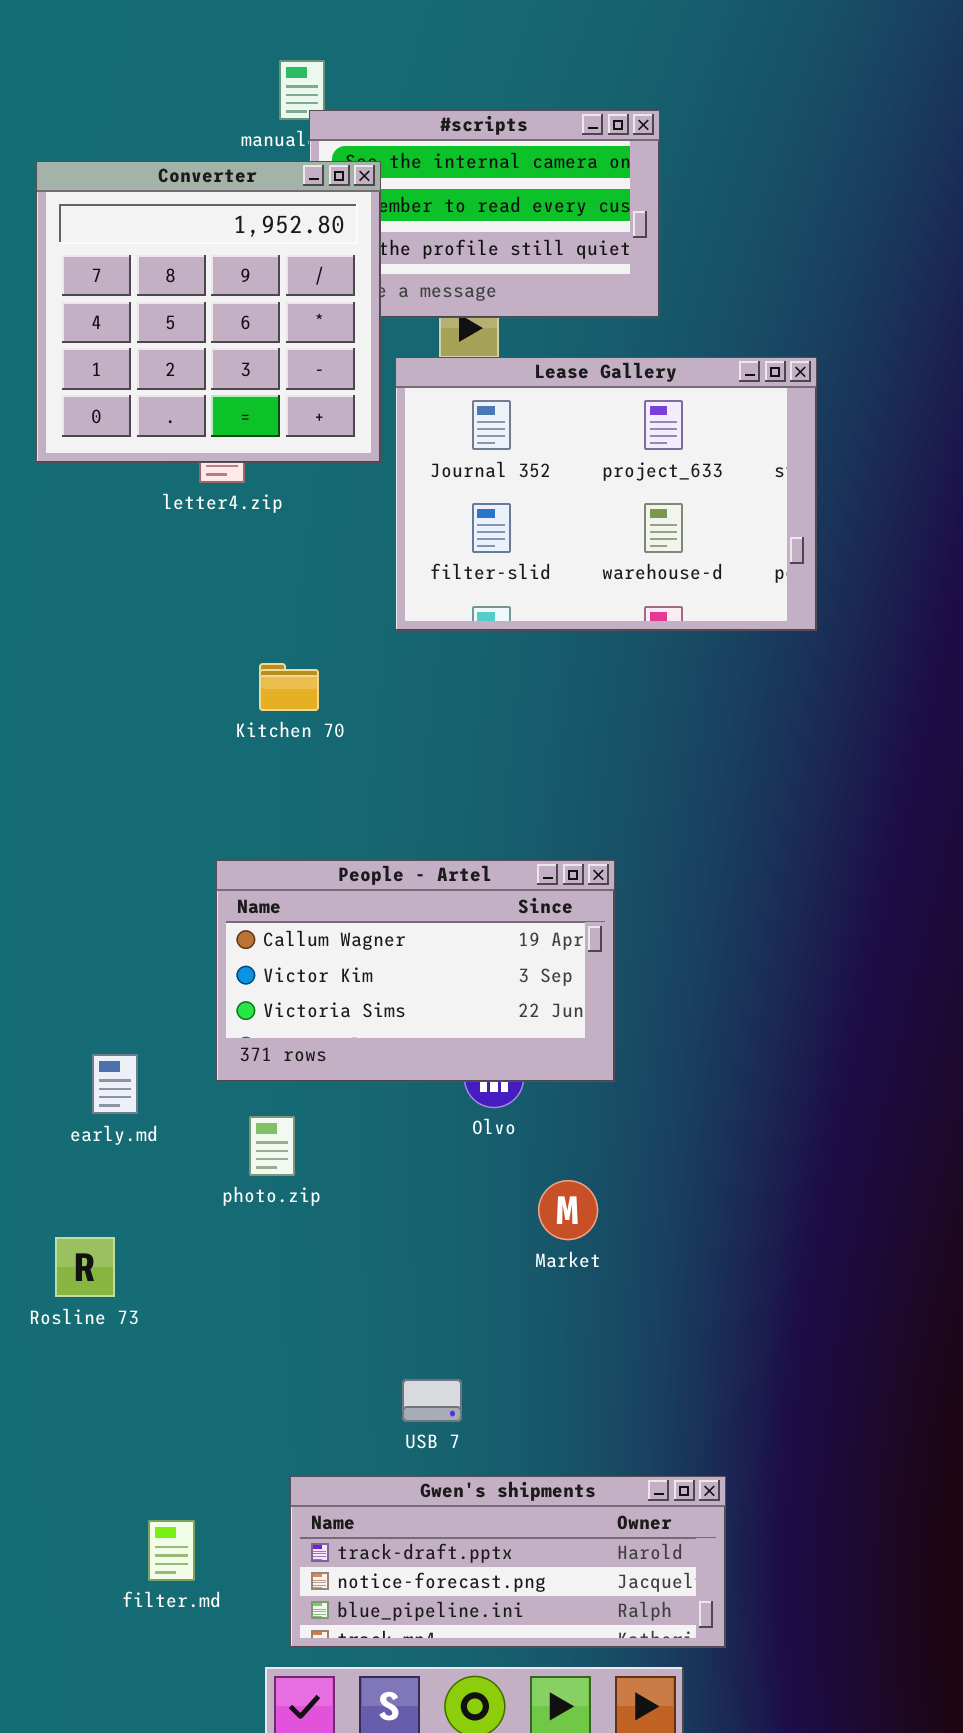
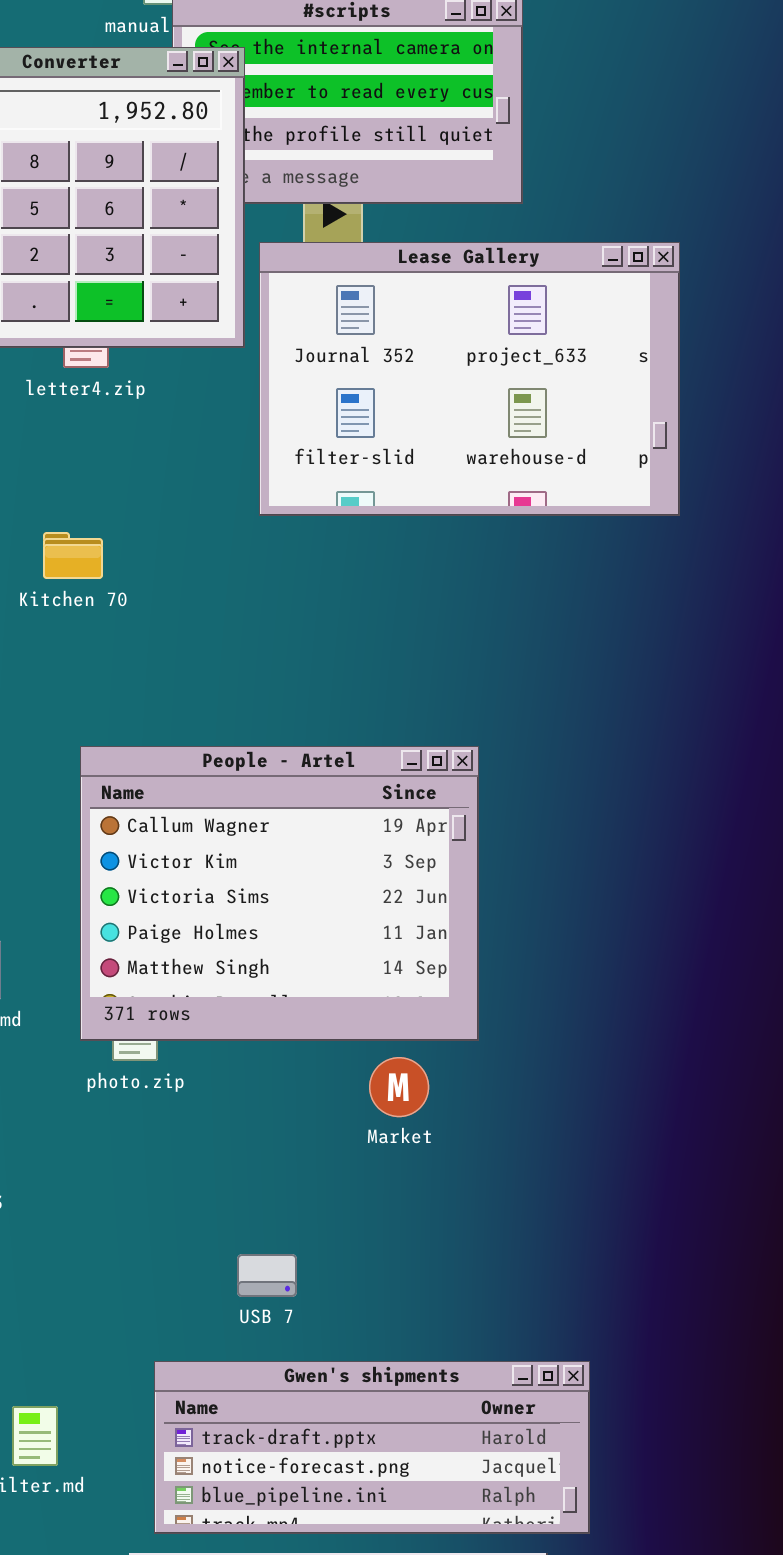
Kitchen 70: [259,663,319,711] -> [43,532,103,579], moved
People - Artel: [216,860,615,1082] -> [80,746,479,1041], resized
Market: [538,1180,598,1240] -> [369,1057,429,1117], moved
USB 7: [402,1379,462,1422] -> [237,1254,297,1297], moved

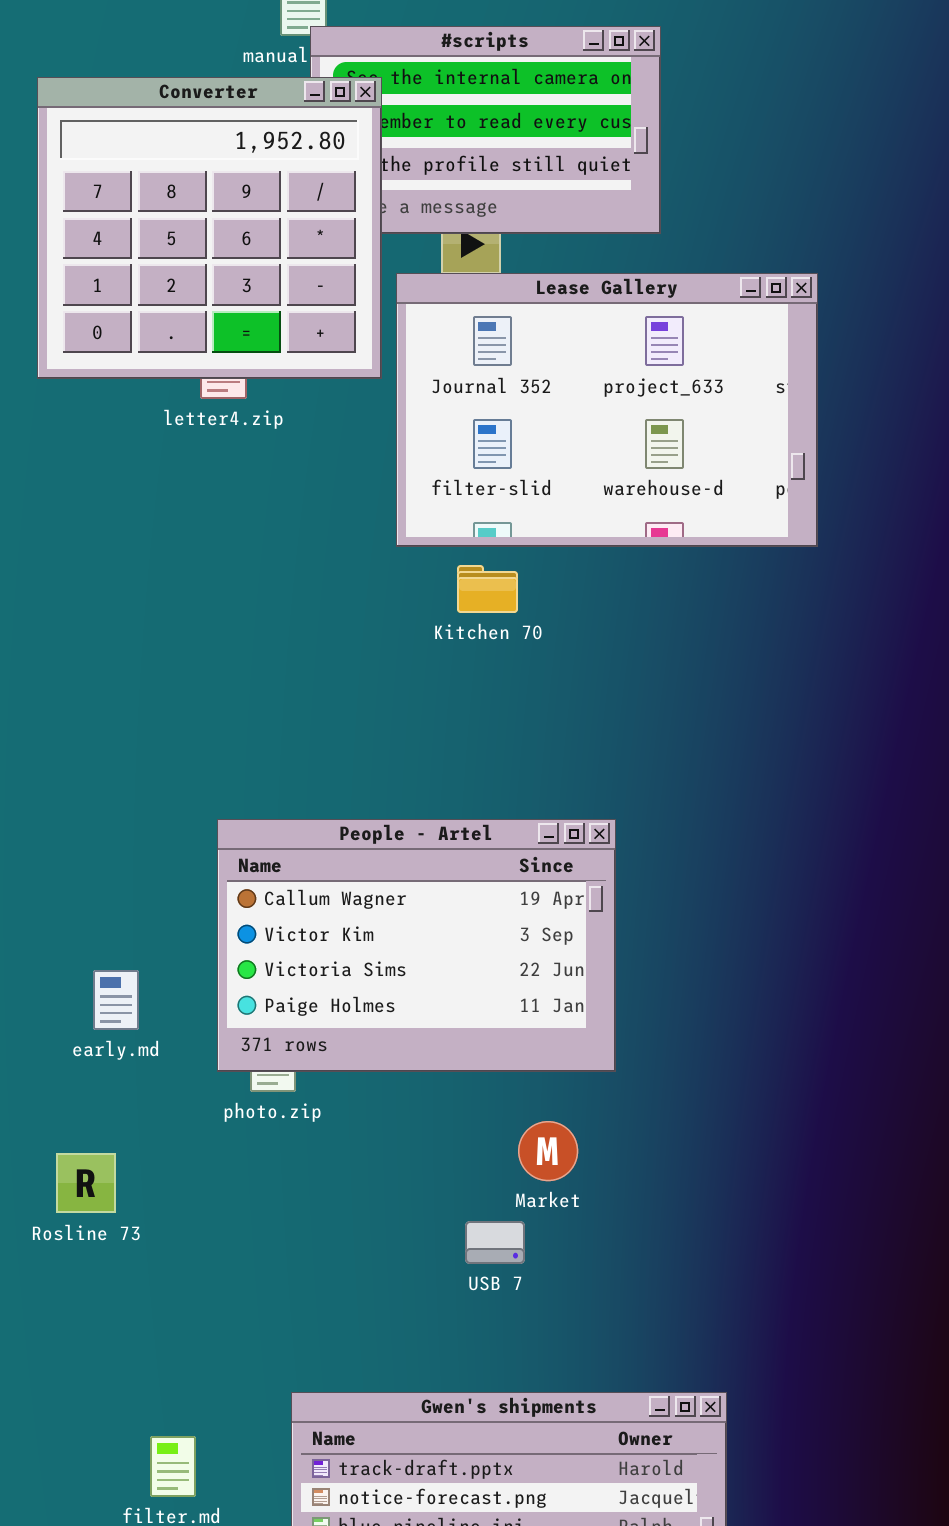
Kitchen 70: [43,532,103,579] -> [457,565,518,613], moved
People - Artel: [80,746,479,1041] -> [217,819,616,1072], resized
Market: [369,1057,429,1117] -> [518,1121,578,1181], moved
USB 7: [237,1254,297,1297] -> [465,1221,525,1264], moved

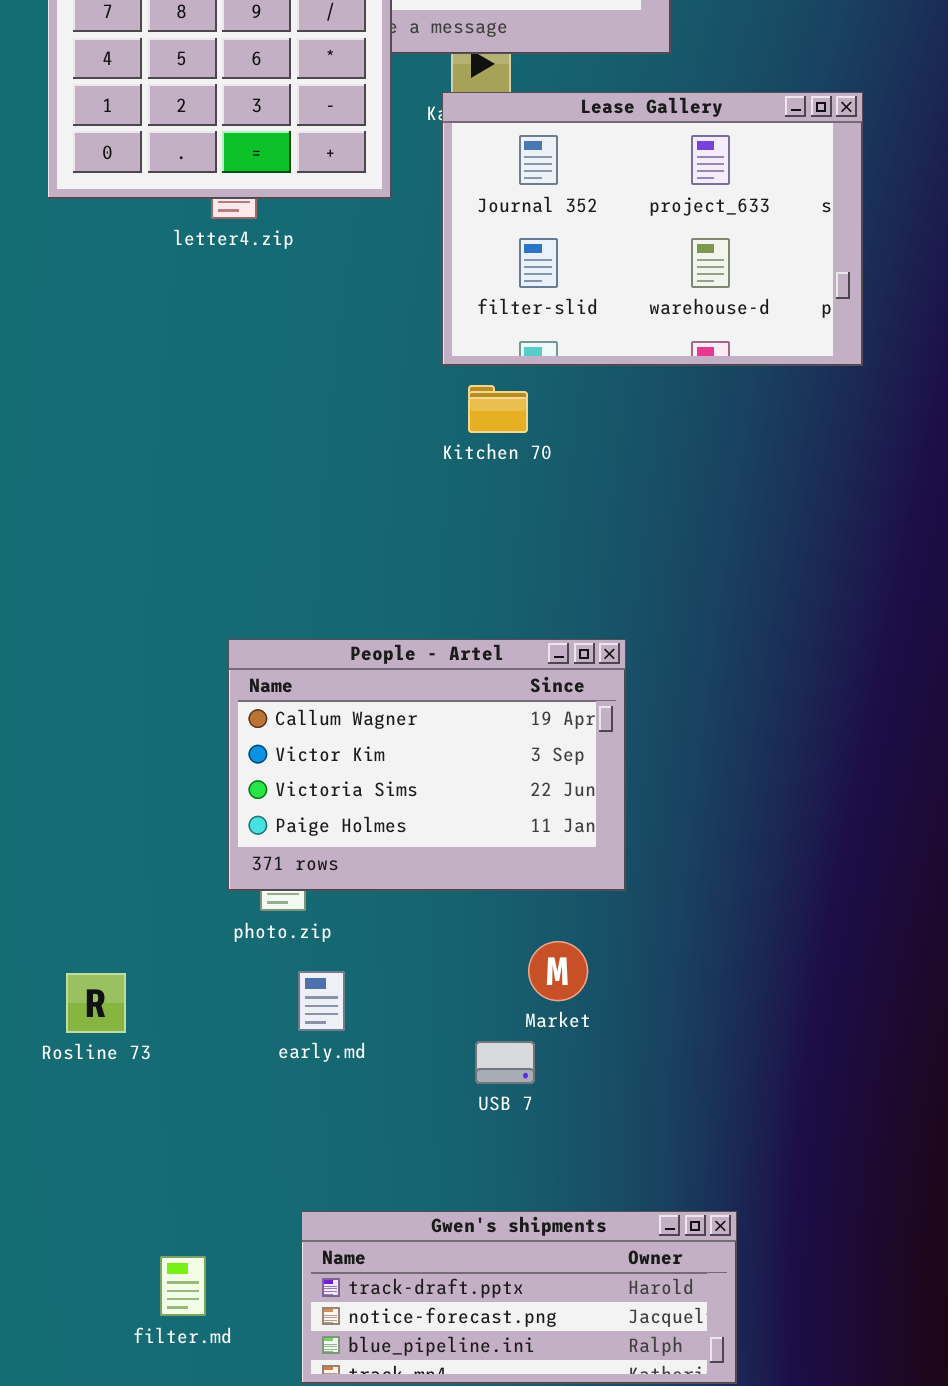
Lease Gallery: [396,273,818,547] -> [442,92,863,366], moved
early.md: [93,970,139,1030] -> [298,971,345,1031], moved

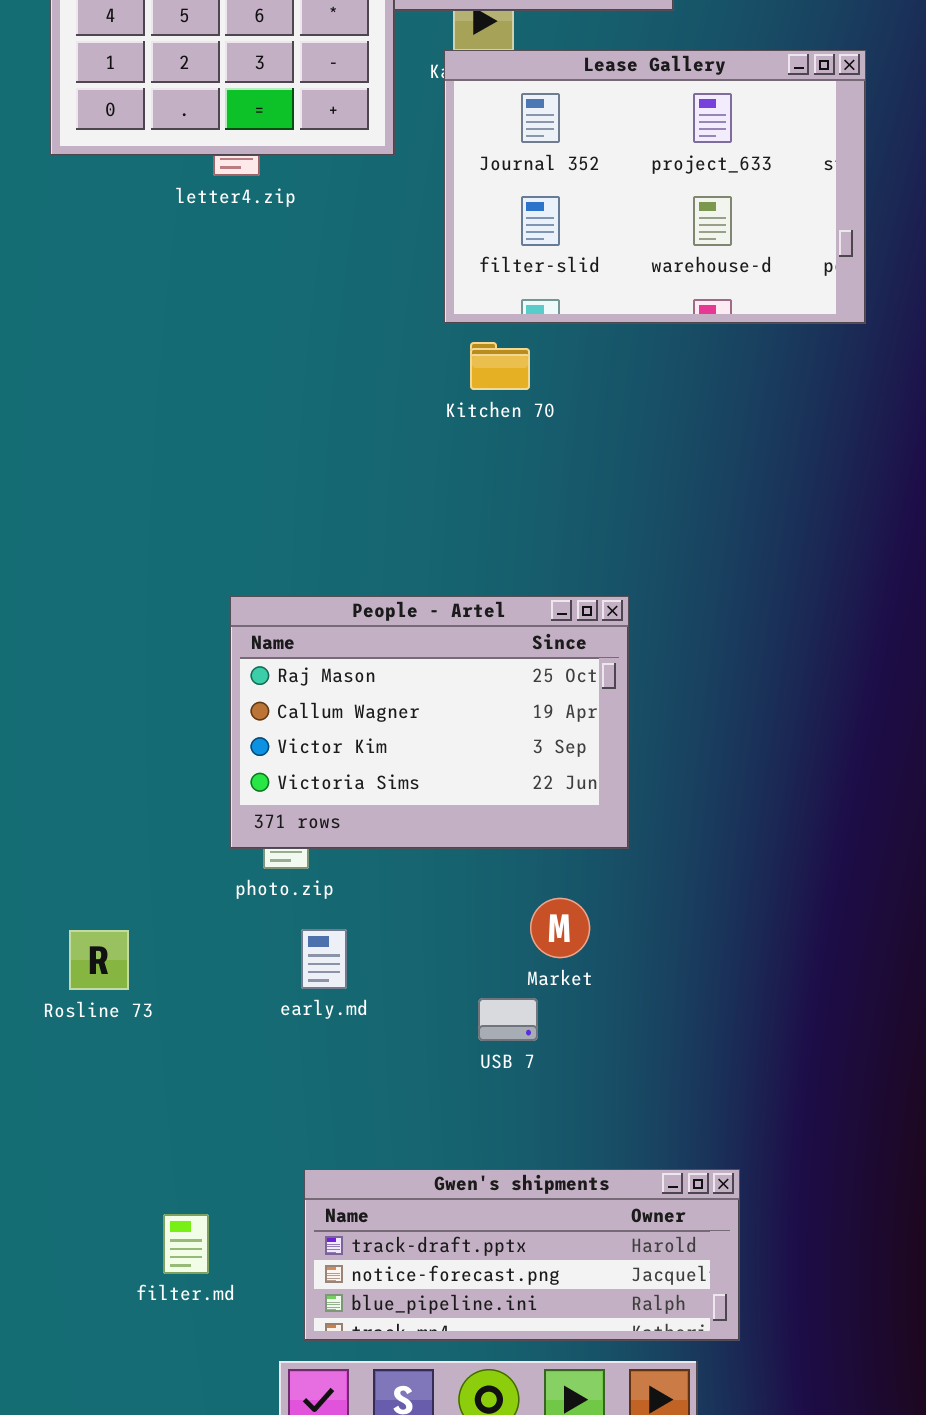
People - Artel: [228,639,626,891] -> [230,596,629,849], scrolled up 1 row

